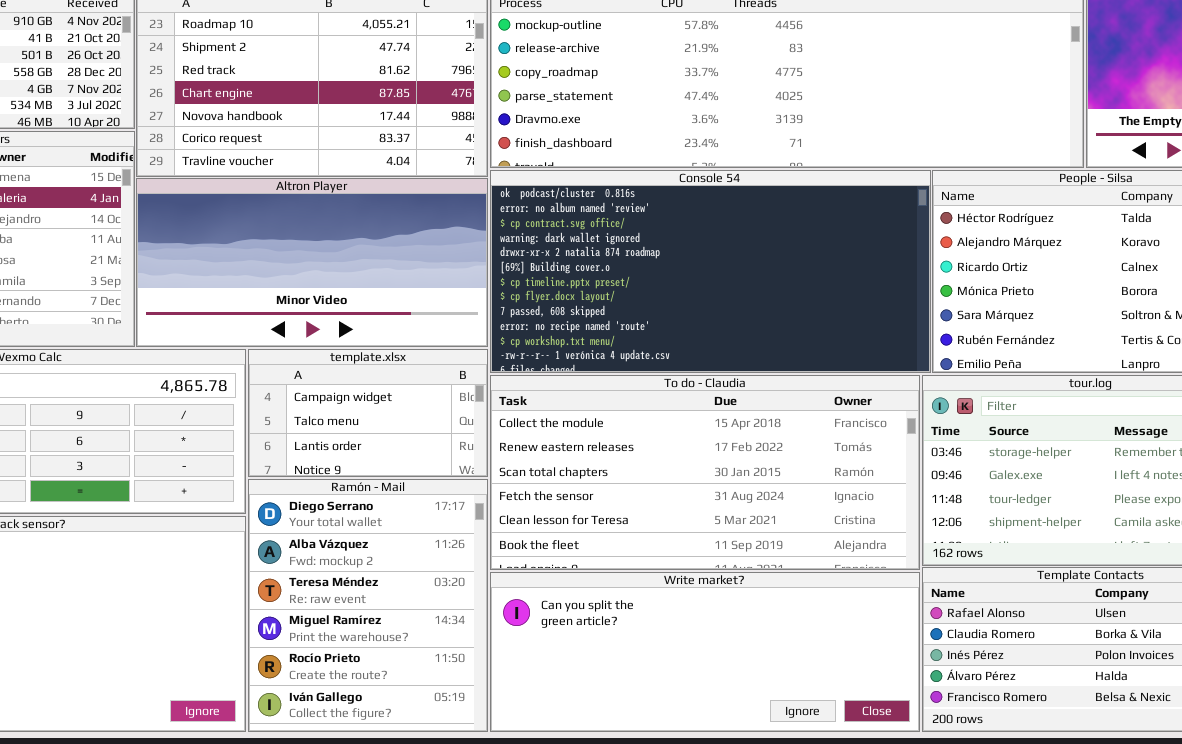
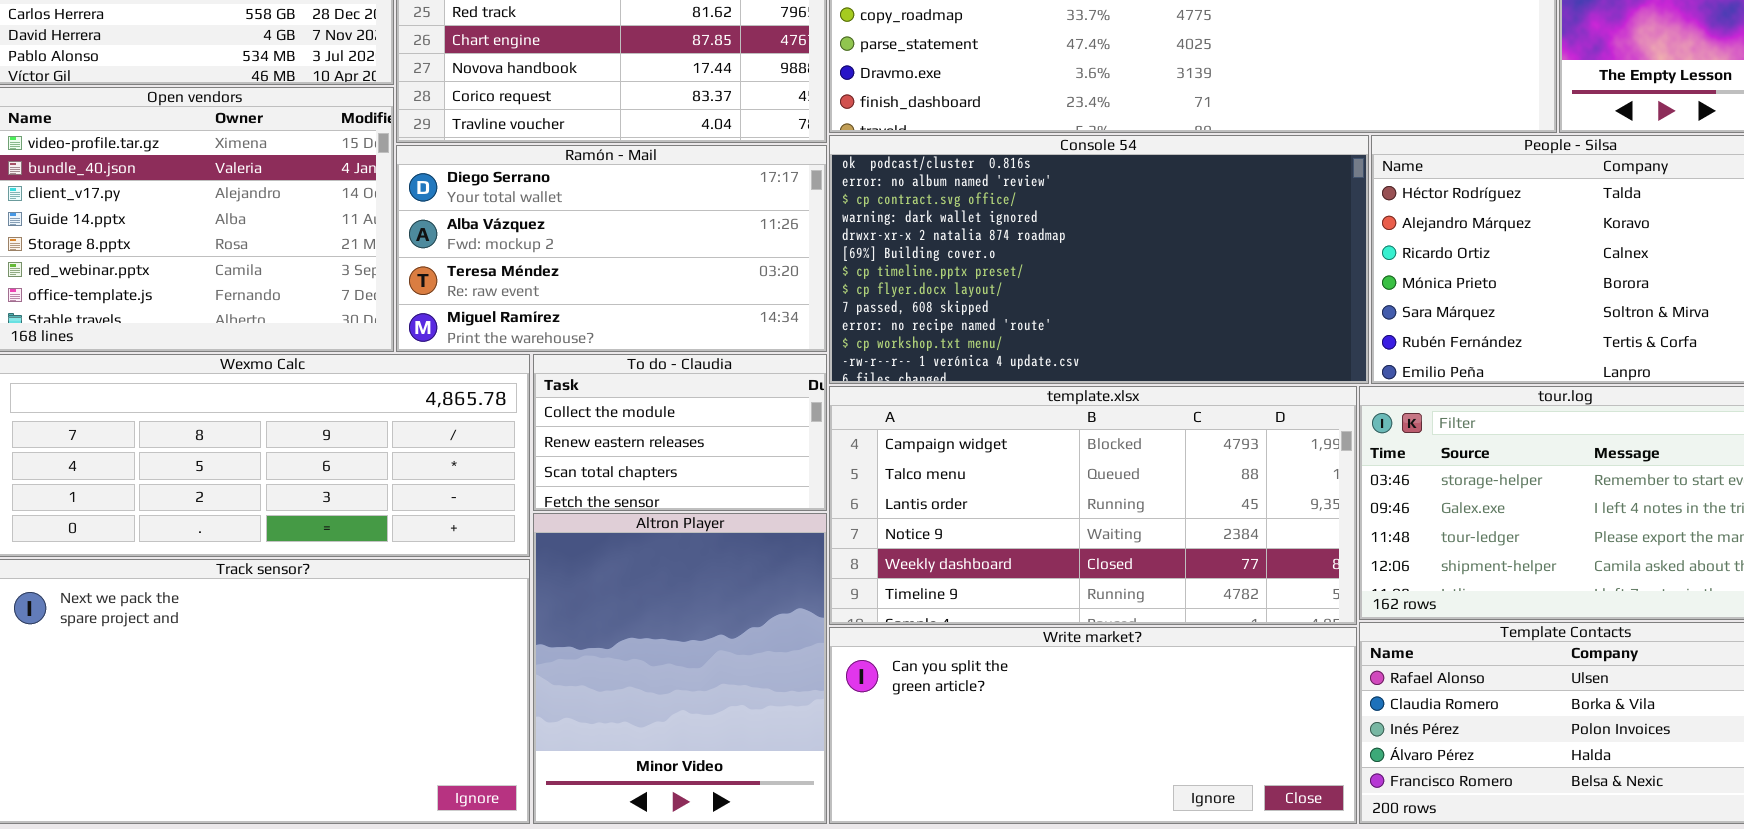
Altron Player: [136,178,488,347] -> [533,513,827,824], moved, resized
template.xlsx: [248,349,488,477] -> [829,386,1357,625], moved, resized
To do - Claudia: [490,375,920,570] -> [533,354,827,511], moved, resized
Ramón - Mail: [248,479,488,732] -> [396,145,827,352], moved, resized

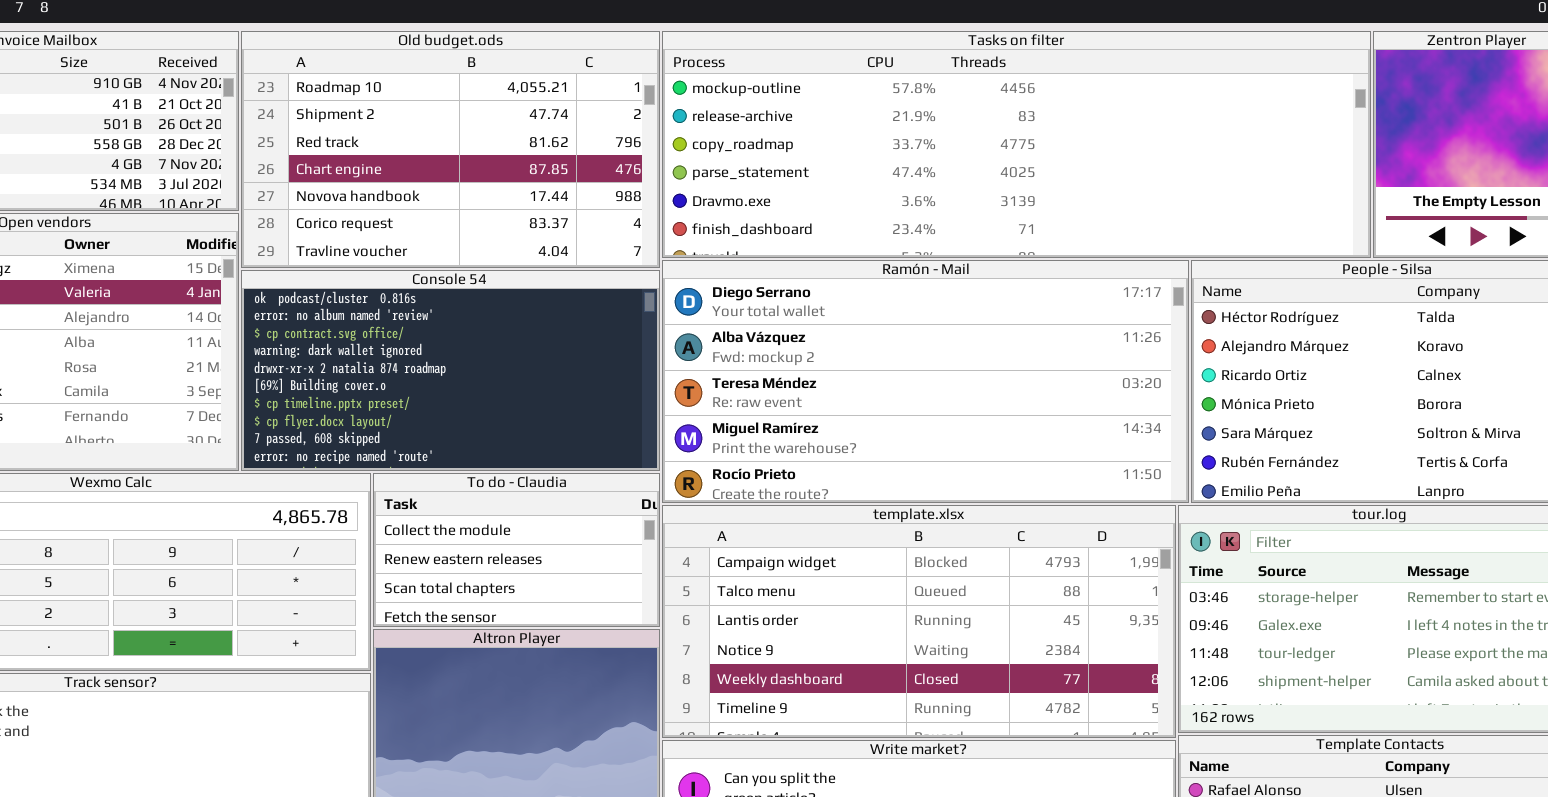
Console 54: [829,135,1369,384] -> [241,270,660,471], moved, resized
Ramón - Mail: [396,145,827,352] -> [662,260,1189,503], moved, resized

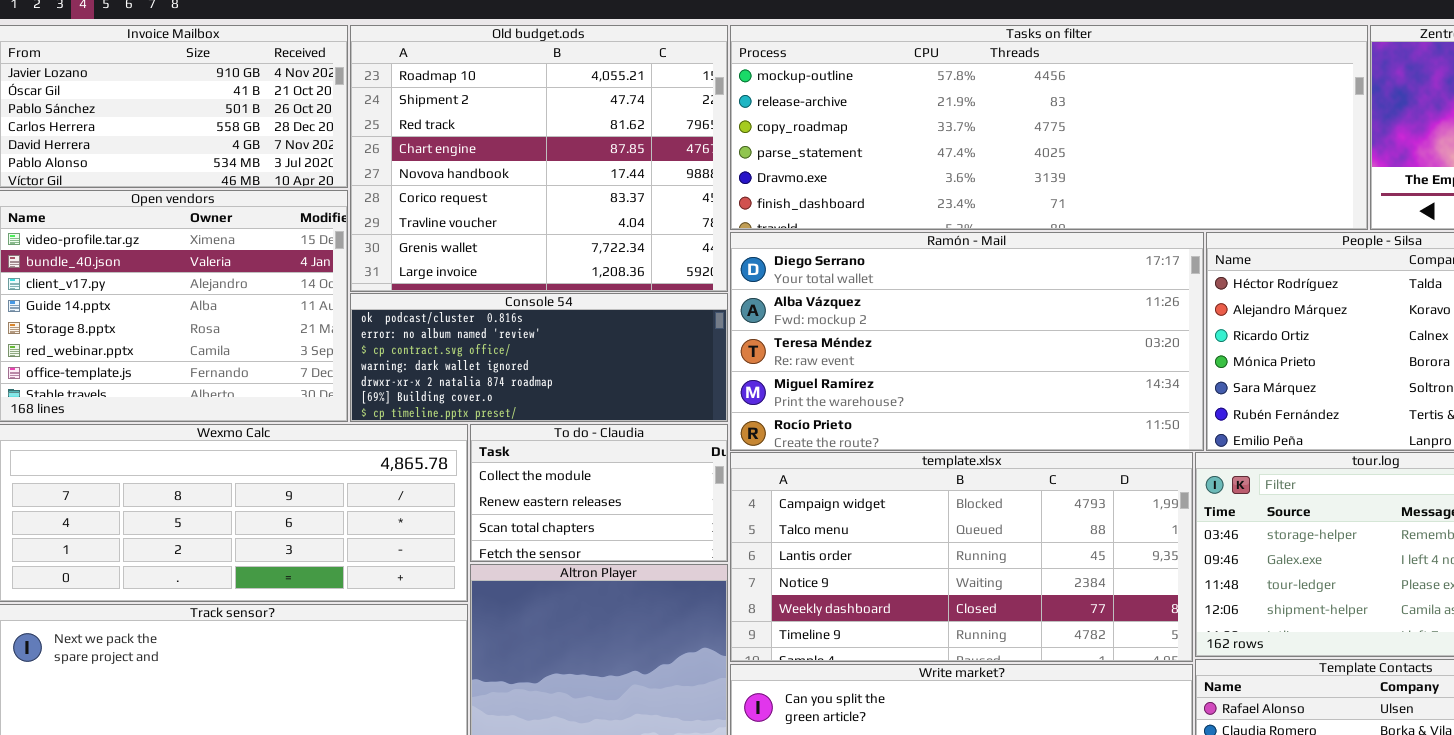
Old budget.ods: [241,31,660,268] -> [350,25,728,292], resized
Console 54: [241,270,660,471] -> [350,293,728,422], resized

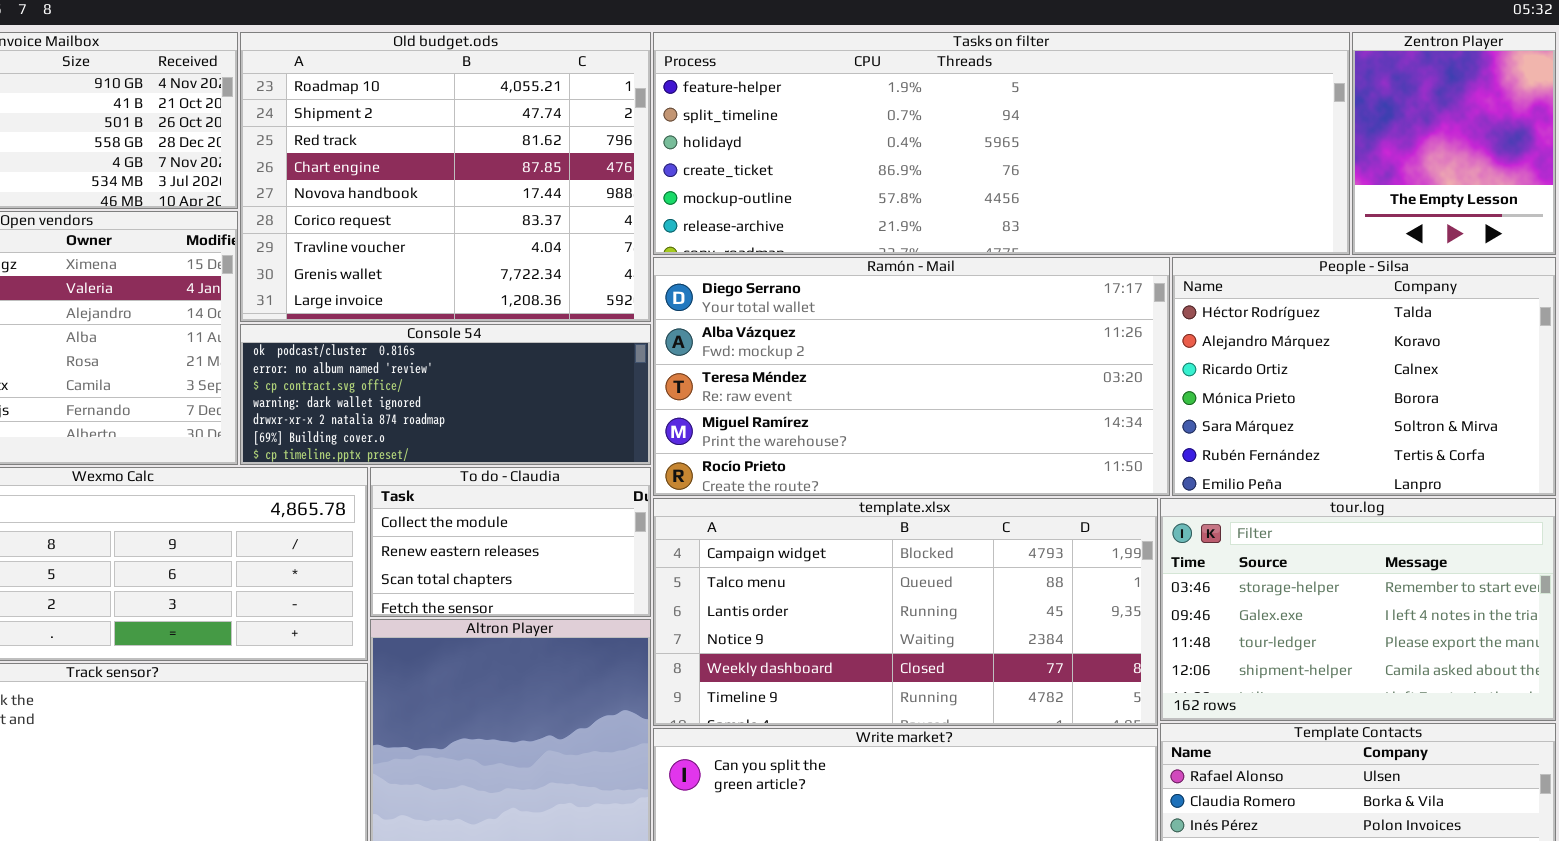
Tasks on filter: [730,25,1368,230] -> [653,32,1350,255], scrolled up 4 rows

